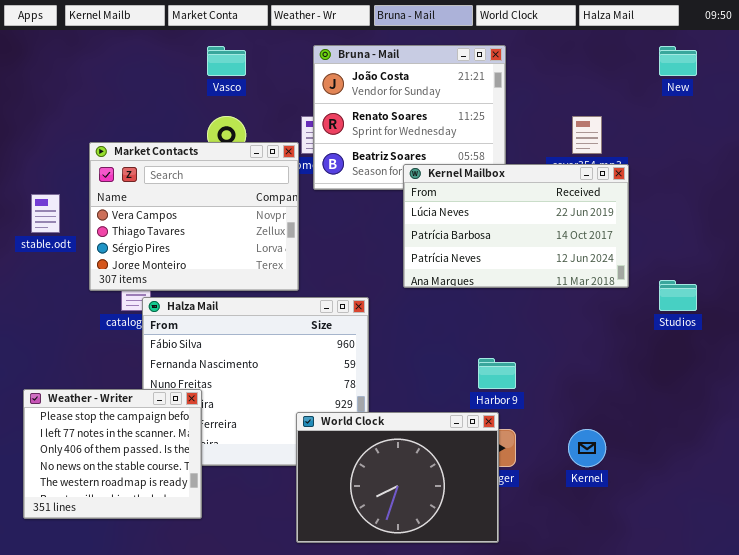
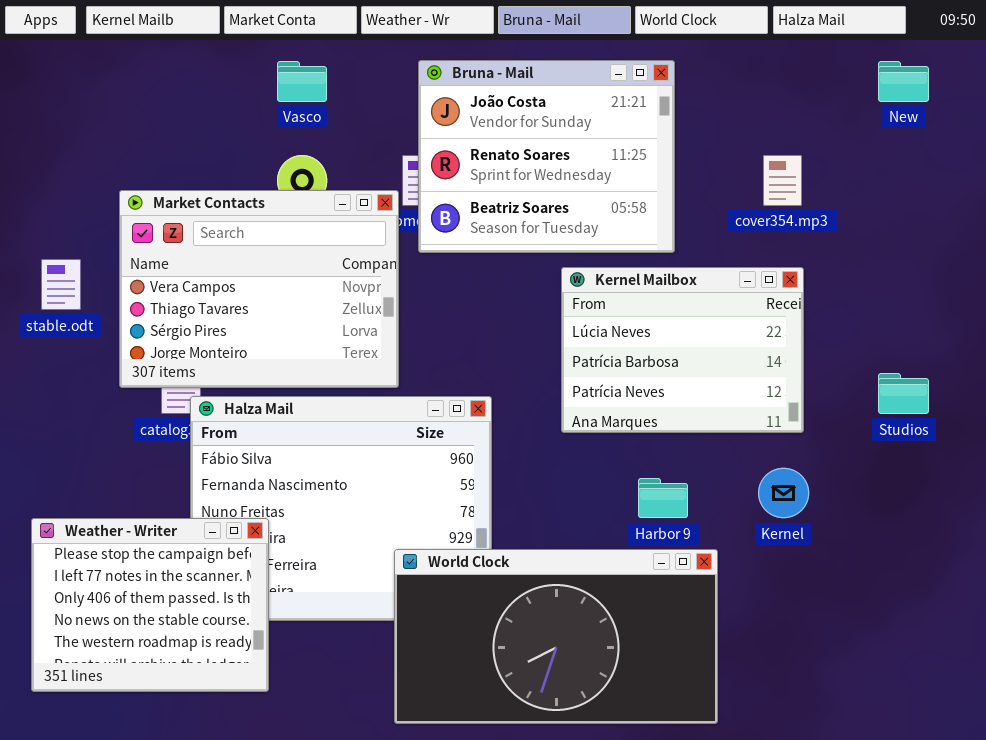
Kernel Mailbox: [403,164,629,288] -> [561,267,804,433], moved, resized
World Clock: [296,412,499,543] -> [394,549,718,724], resized
Kernel: [568,429,606,467] -> [758,468,809,518], moved

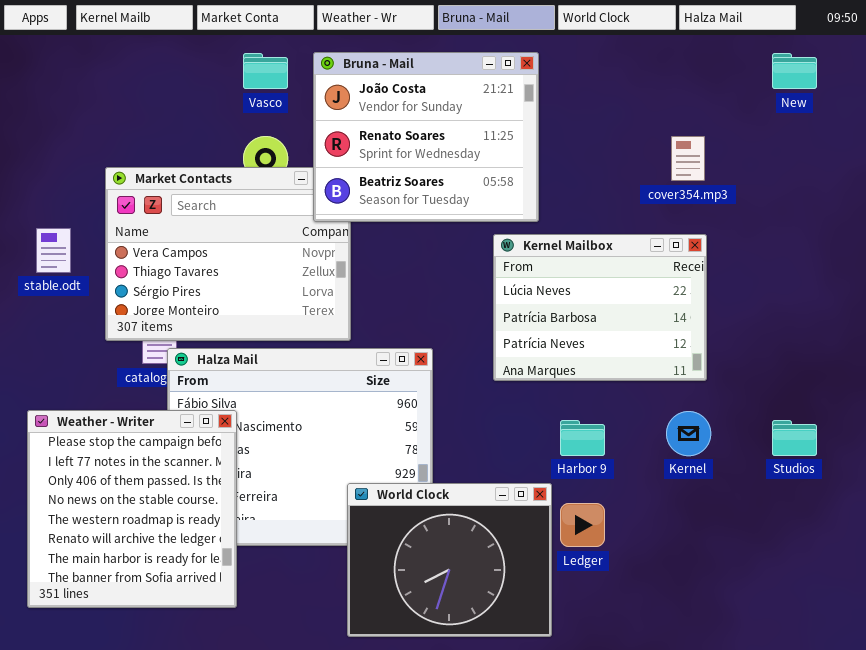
Bruna - Mail: [418,60,675,253] -> [313,52,539,222], moved
Studios: [878,373,929,414] -> [772,420,817,456], moved
Weather - Writer: [31,518,269,692] -> [27,410,237,608], resized
World Clock: [394,549,718,724] -> [347,483,552,637], resized

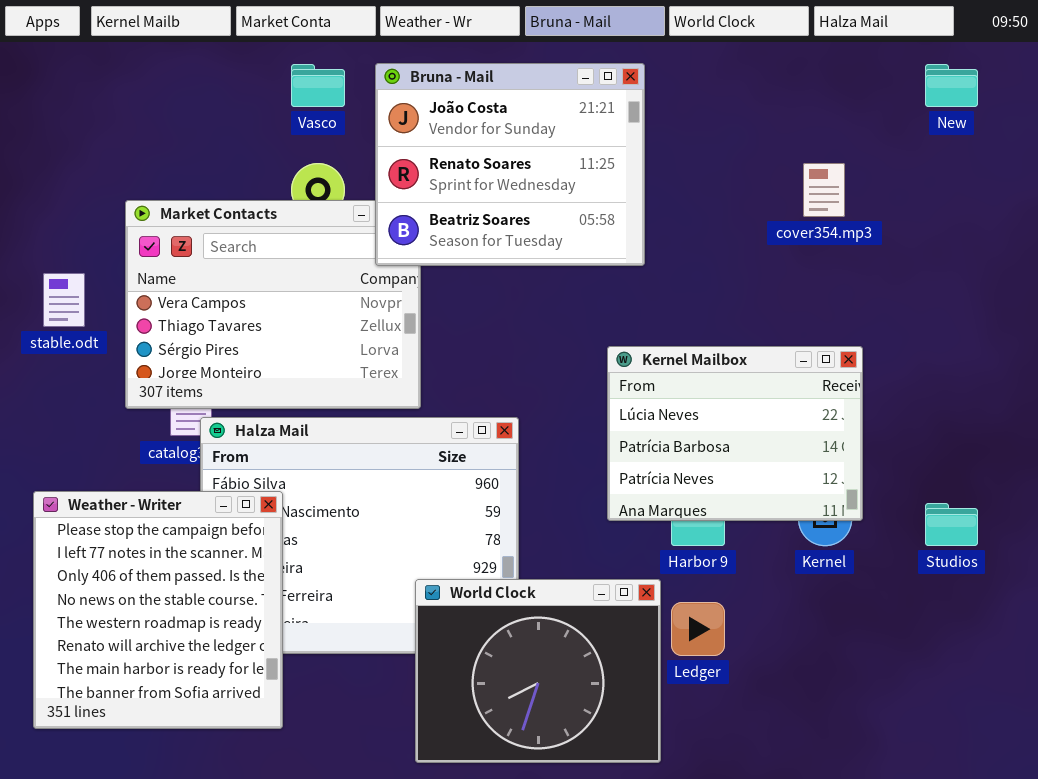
Kernel Mailbox: [493,234,707,381] -> [607,346,863,521], moved

